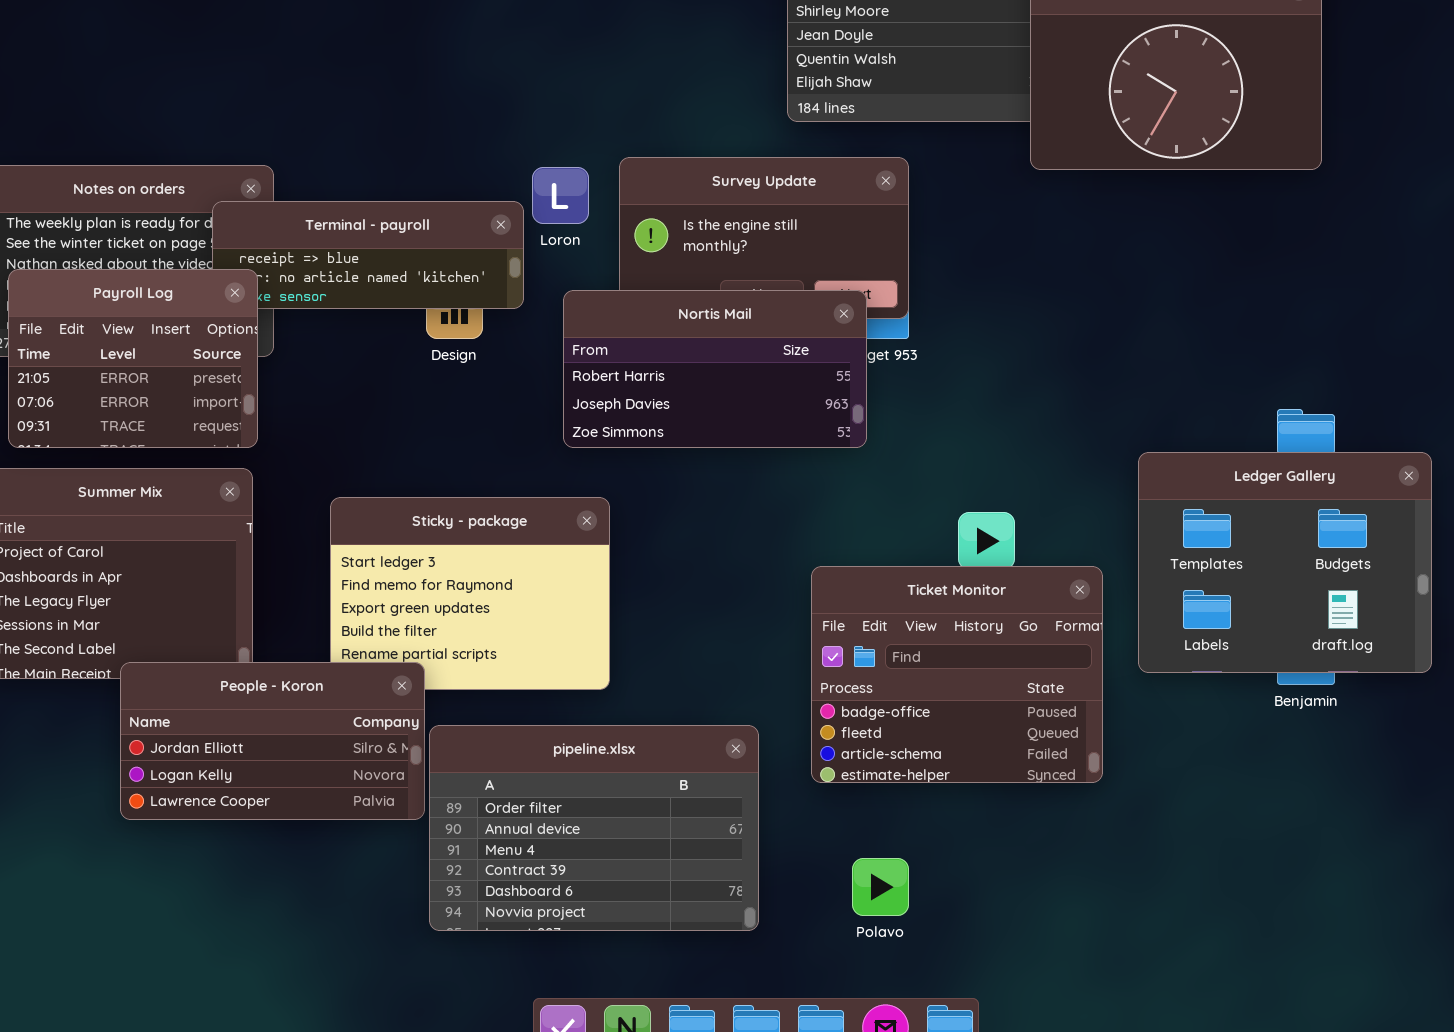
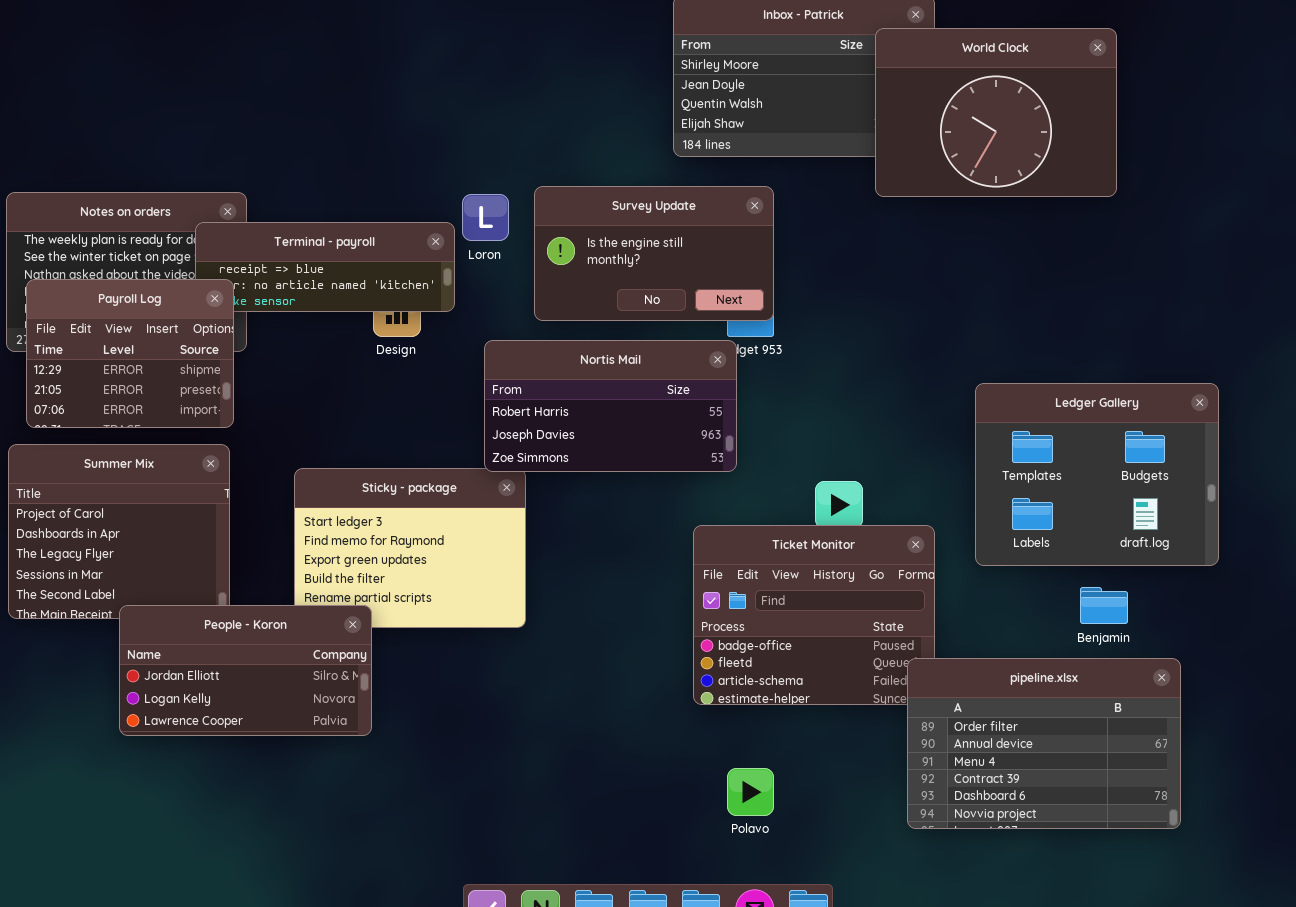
Payroll Log: [8,269,258,448] -> [26,279,234,428], scrolled up 1 row
Nortis Mail: [563,290,867,448] -> [484,340,737,472], moved
Ledger Gallery: [1138,452,1432,673] -> [975,383,1219,566], moved
pipeline.xlsx: [429,725,759,931] -> [907,658,1181,829], moved

